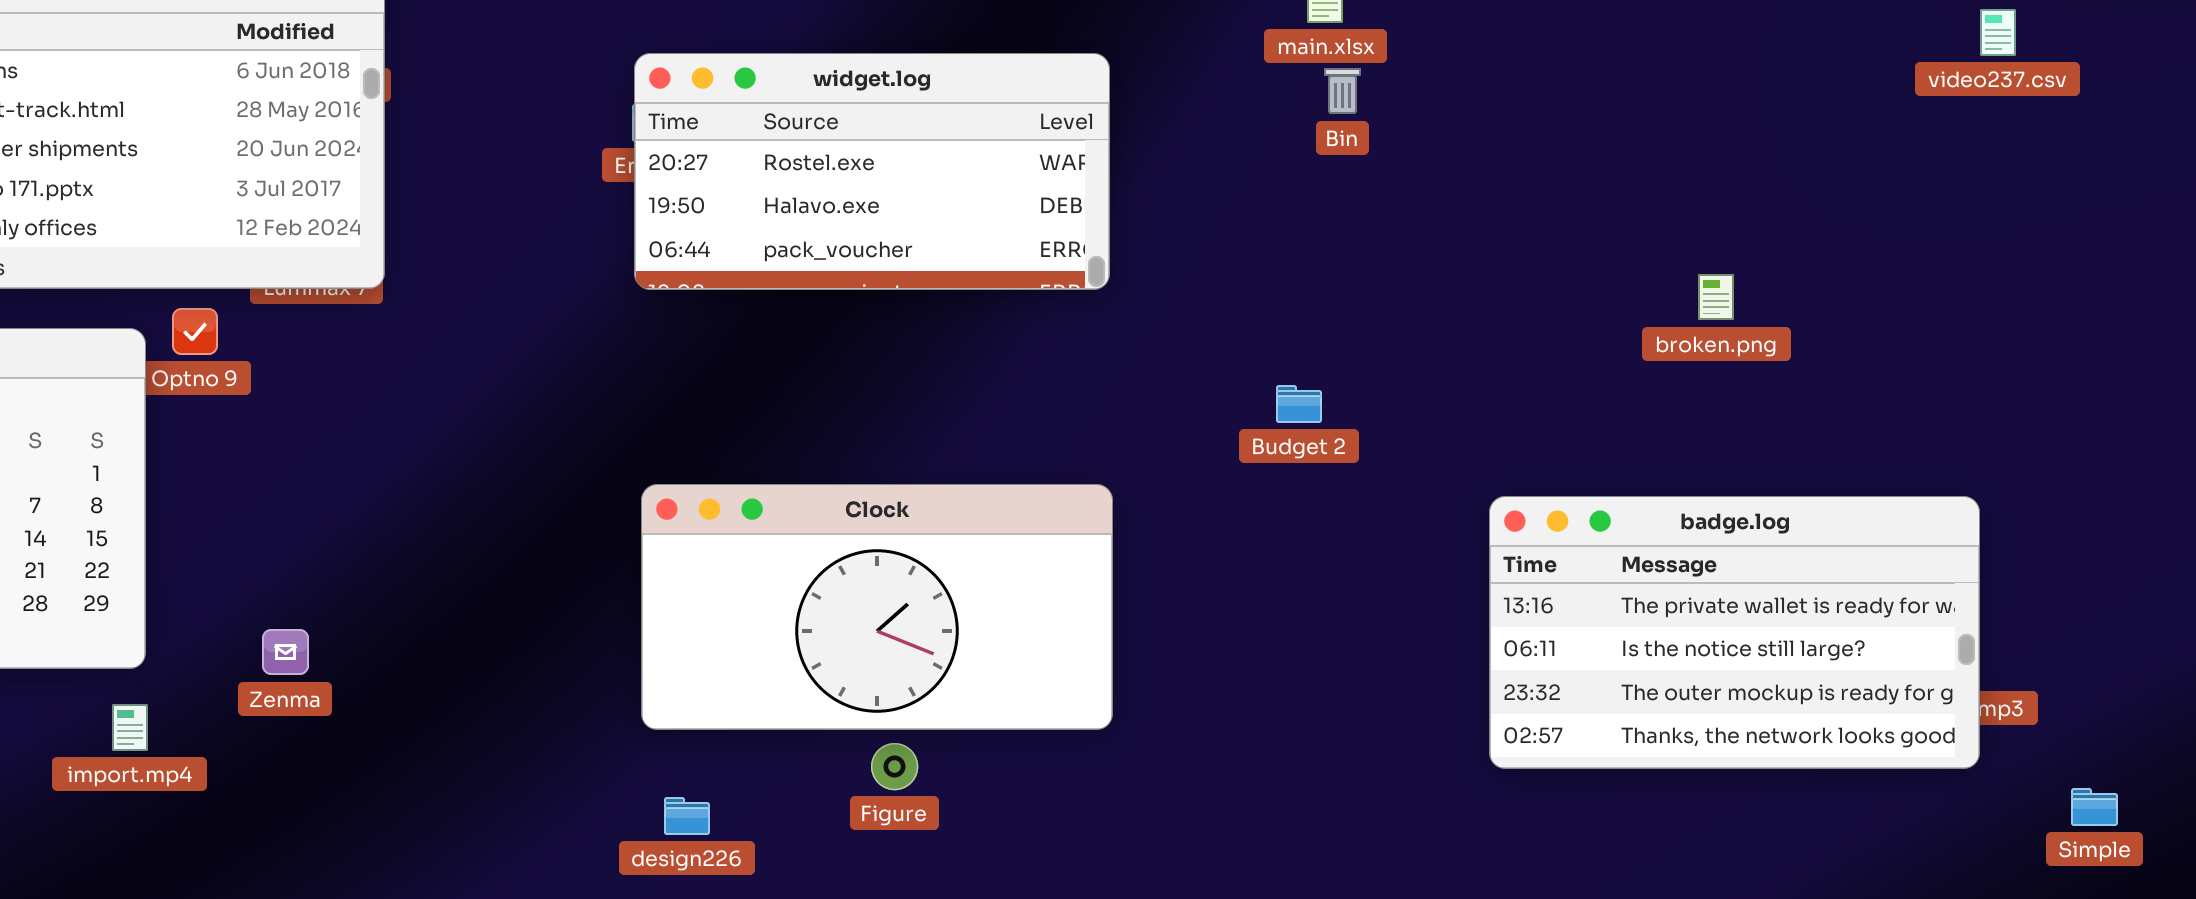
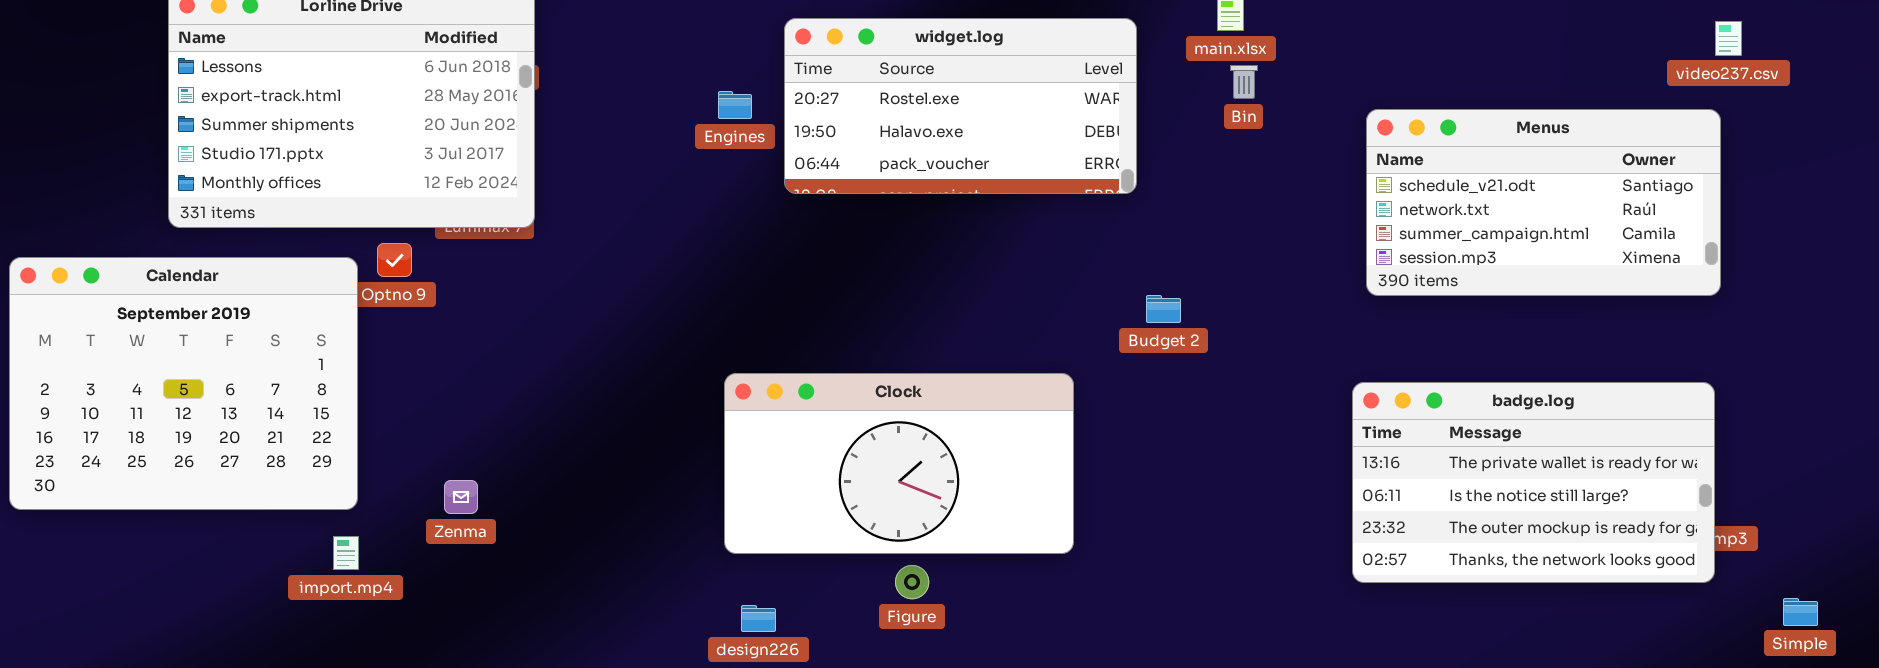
widget.log: [634,53,1110,290] -> [784,18,1137,194], moved
Menus: none -> [1366,109,1721,296], opened
Budget 2: [1276,385,1322,423] -> [1146,295,1181,323], moved

